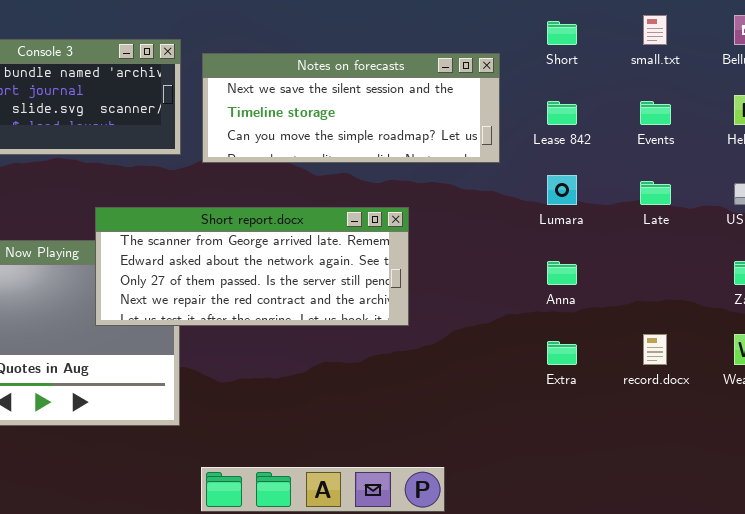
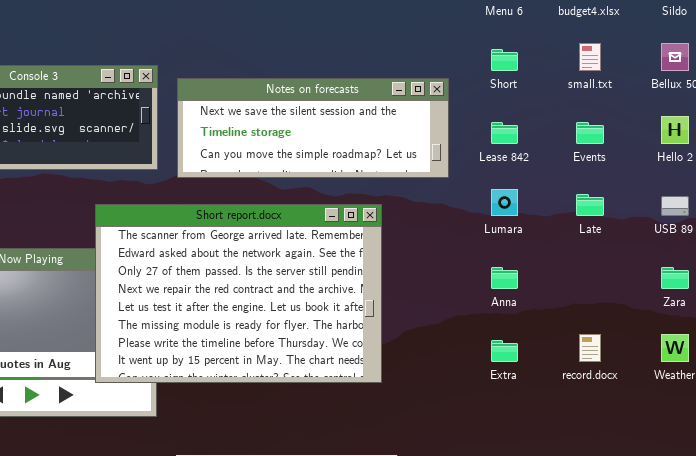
Short report.docx: [95,207,409,326] -> [95,204,382,383], moved, resized

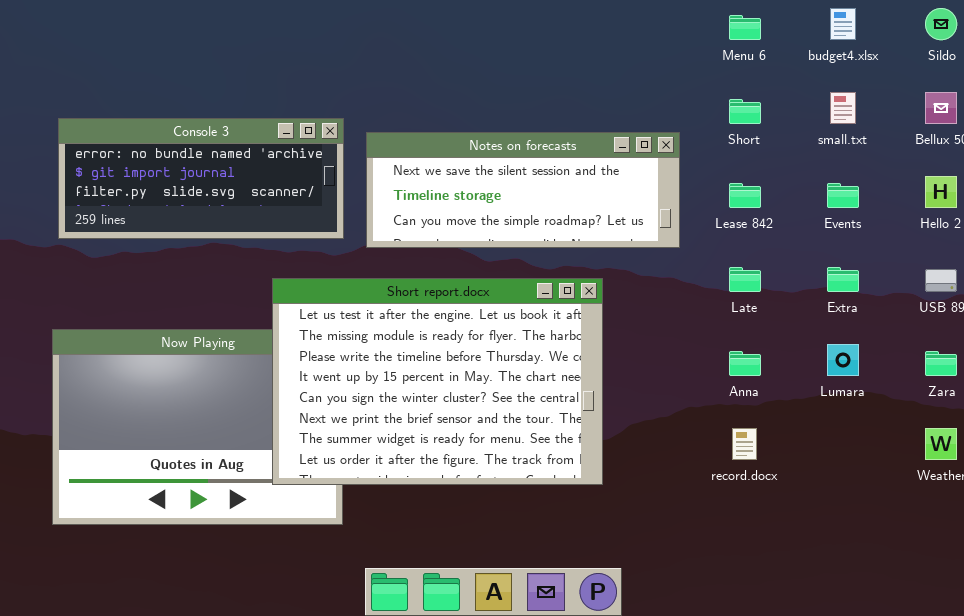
Lumara: [491,189,518,216] -> [827,344,859,376], moved
Late: [576,194,604,216] -> [729,267,761,292], moved
Short report.docx: [95,204,382,383] -> [272,278,603,485], scrolled down 4 rows
record.docx: [579,334,601,362] -> [732,428,757,460], moved
Extra: [491,340,518,362] -> [827,267,859,292], moved

